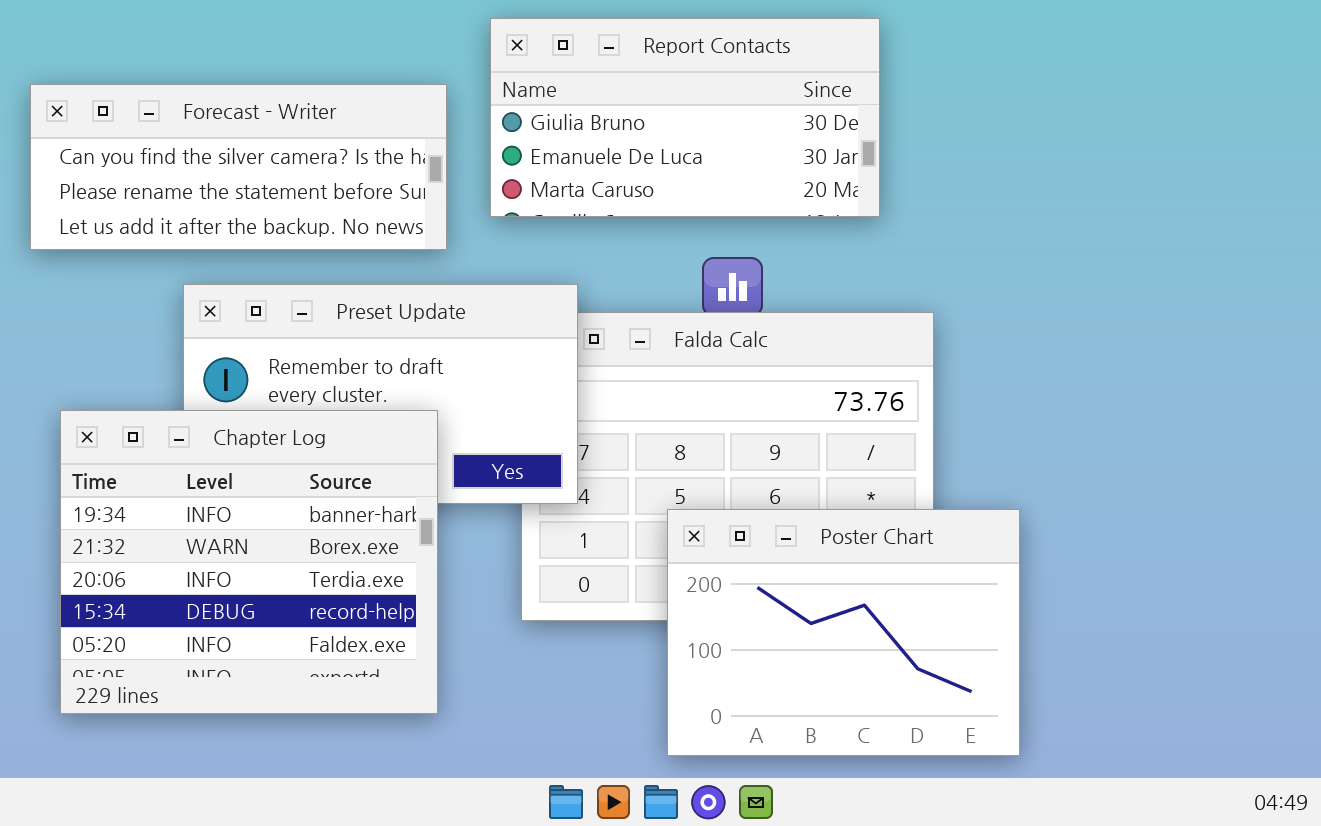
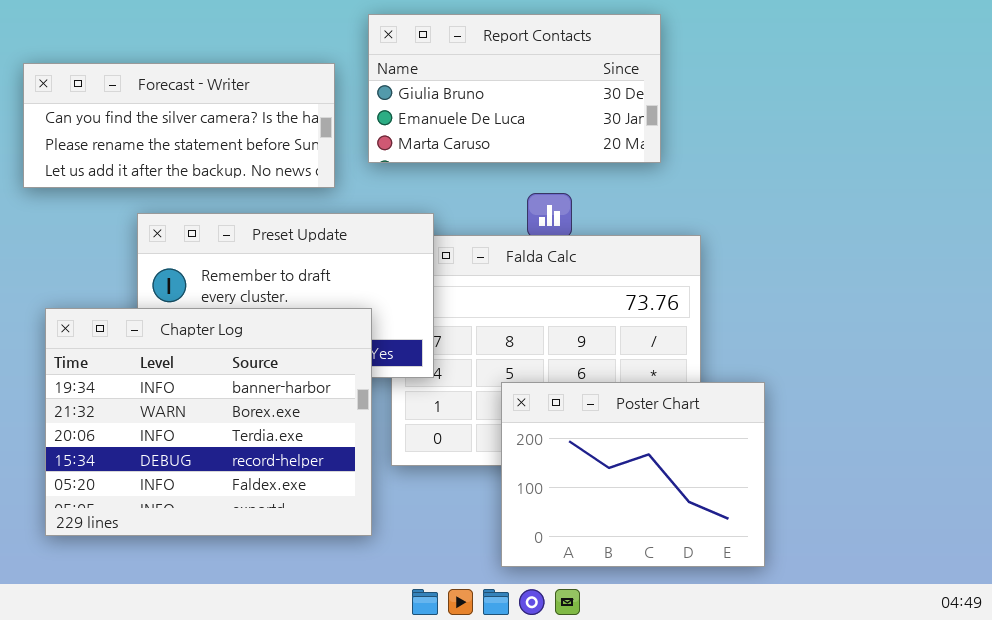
Chapter Log: [60,410,438,714] -> [45,308,372,536], resized

